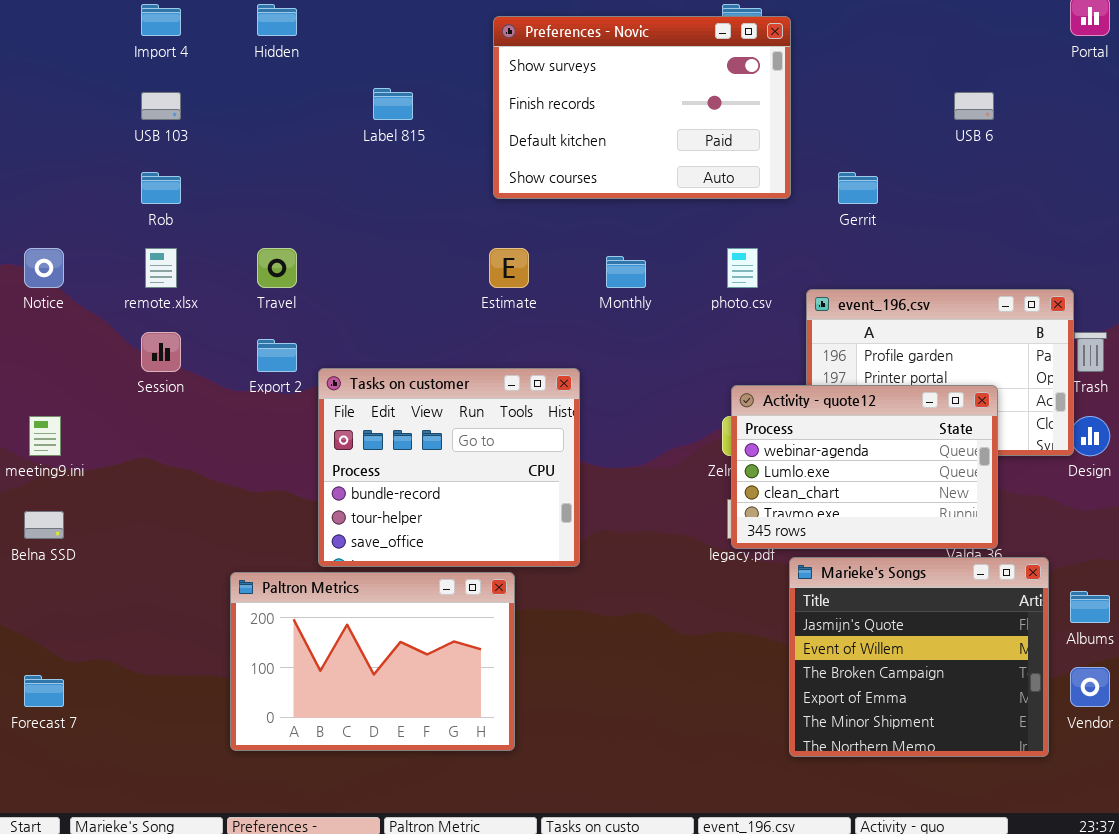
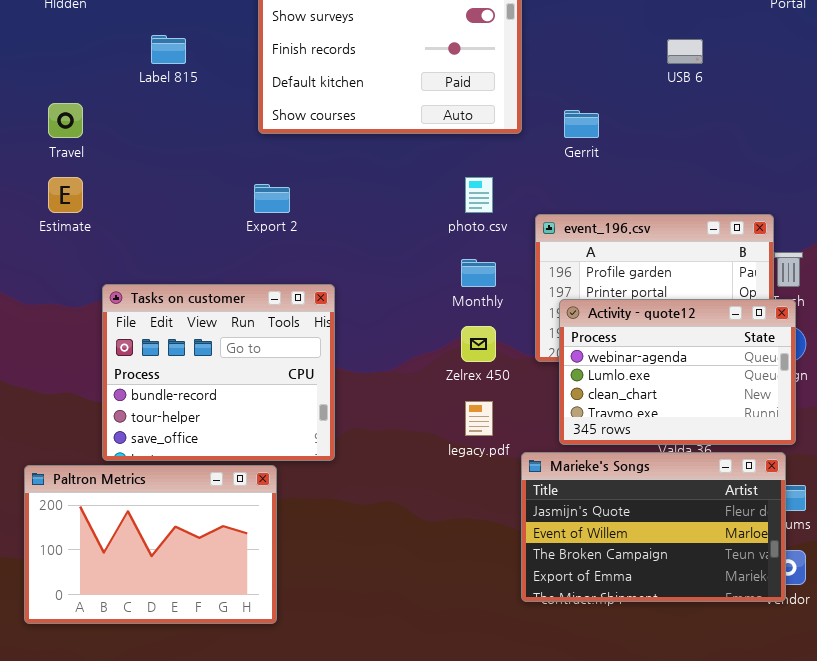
Travel: [257,248,297,288] -> [48,103,83,138], moved
Estimate: [489,248,529,288] -> [48,177,83,213], moved
Monthly: [606,256,646,288] -> [461,259,496,287], moved
Export 2: [257,339,297,372] -> [254,184,290,213], moved
Activity - quote12: [731,385,998,549] -> [559,299,796,445], moved
Marieke's Songs: [789,557,1049,757] -> [521,452,786,602], resized

